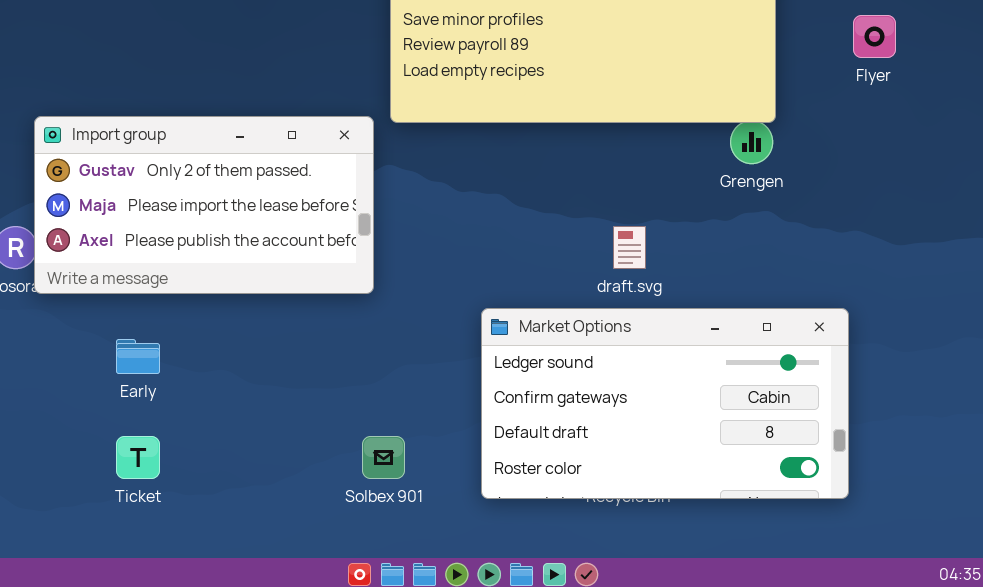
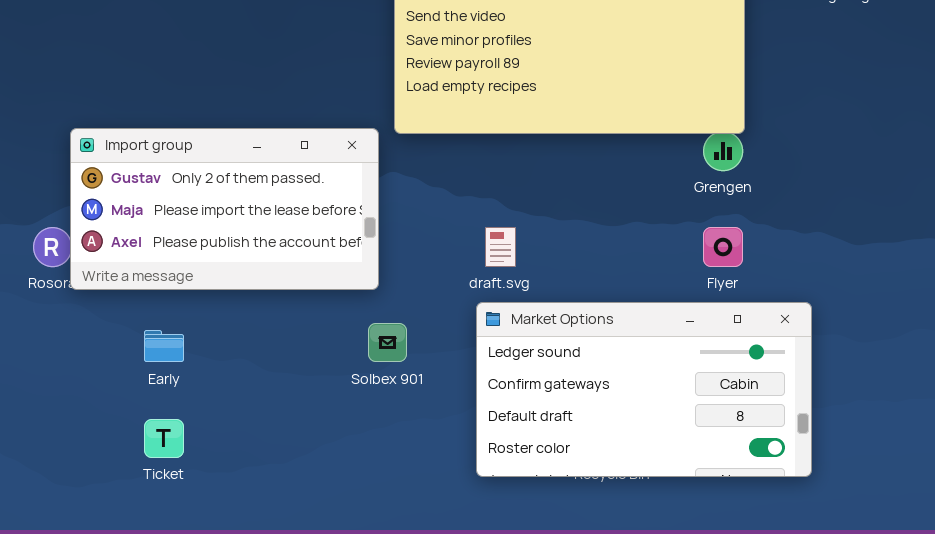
Flyer: [853,15,896,58] -> [703,227,743,267], moved
draft.svg: [613,226,646,269] -> [485,227,516,267], moved
Solbex 901: [362,436,405,479] -> [368,323,407,362], moved

